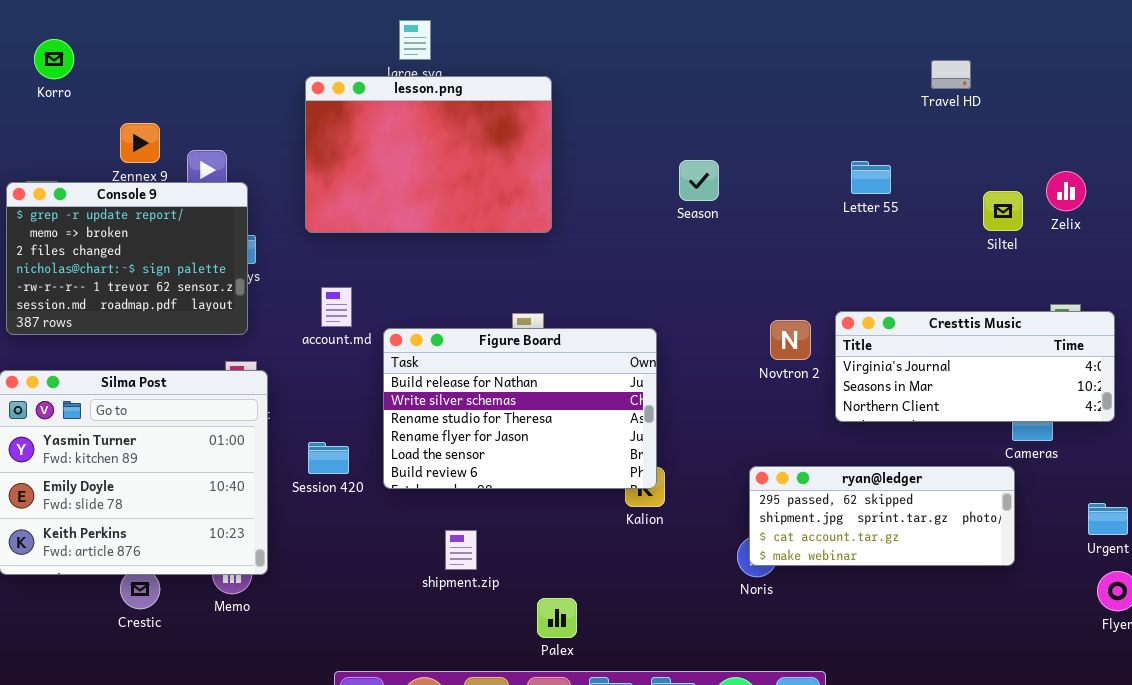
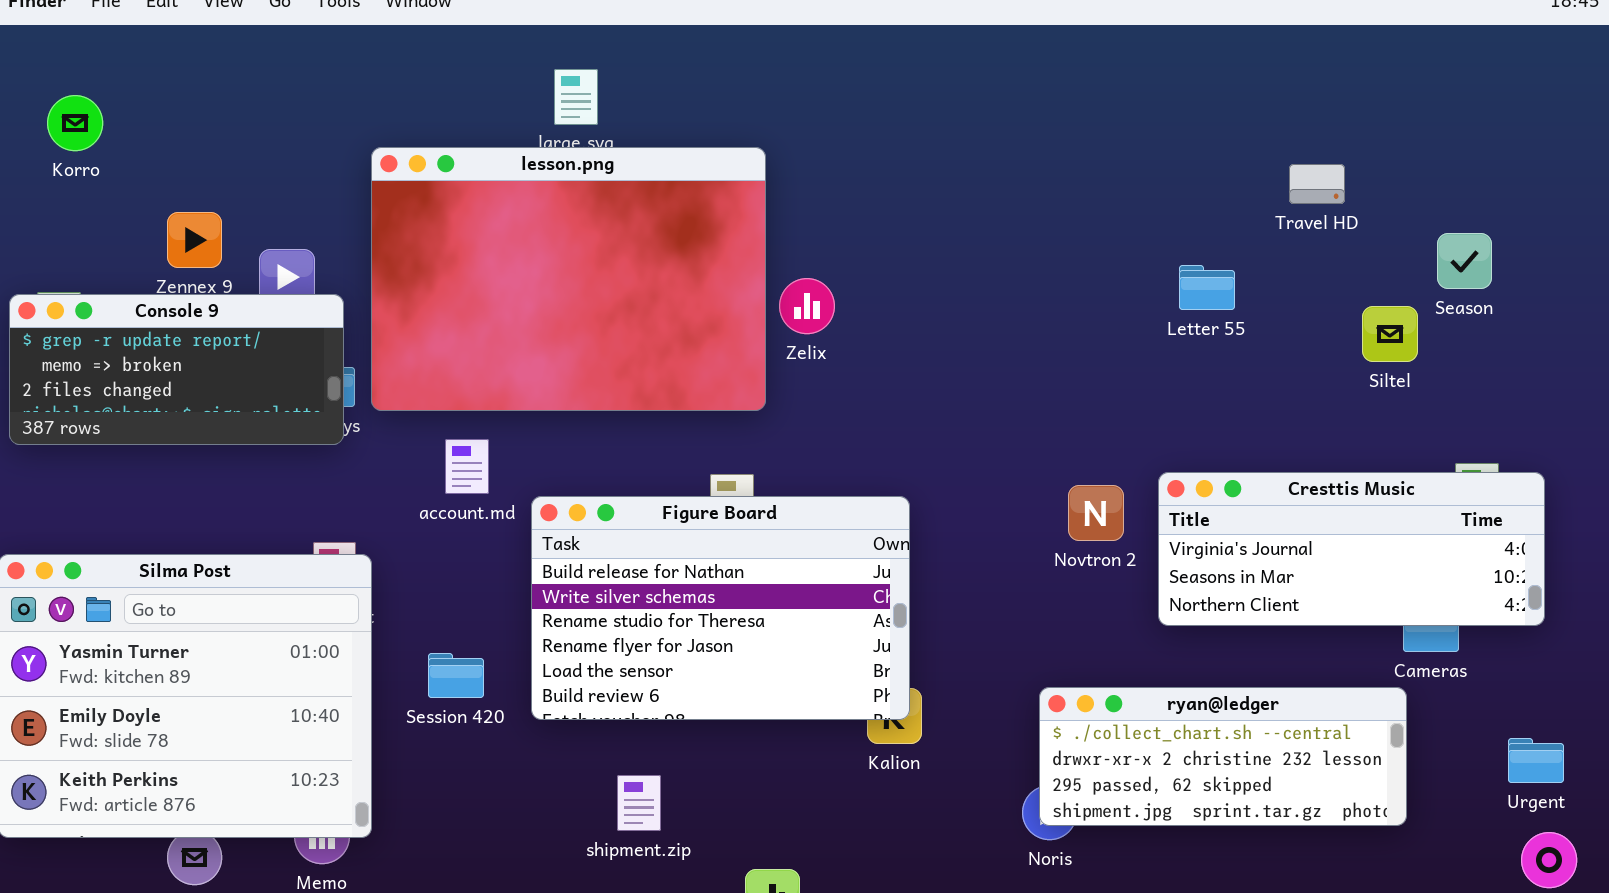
Travel HD: [931,60,971,89] -> [1289,164,1345,204], moved
lesson.png: [305,76,552,233] -> [371,147,766,411], resized
Season: [679,160,719,201] -> [1437,233,1492,289], moved
Zelix: [1046,171,1086,211] -> [779,278,835,334], moved
Console 9: [6,182,248,335] -> [9,294,344,445], resized
ryan@ledger: [749,466,1015,566] -> [1039,687,1407,826], scrolled up 2 rows

